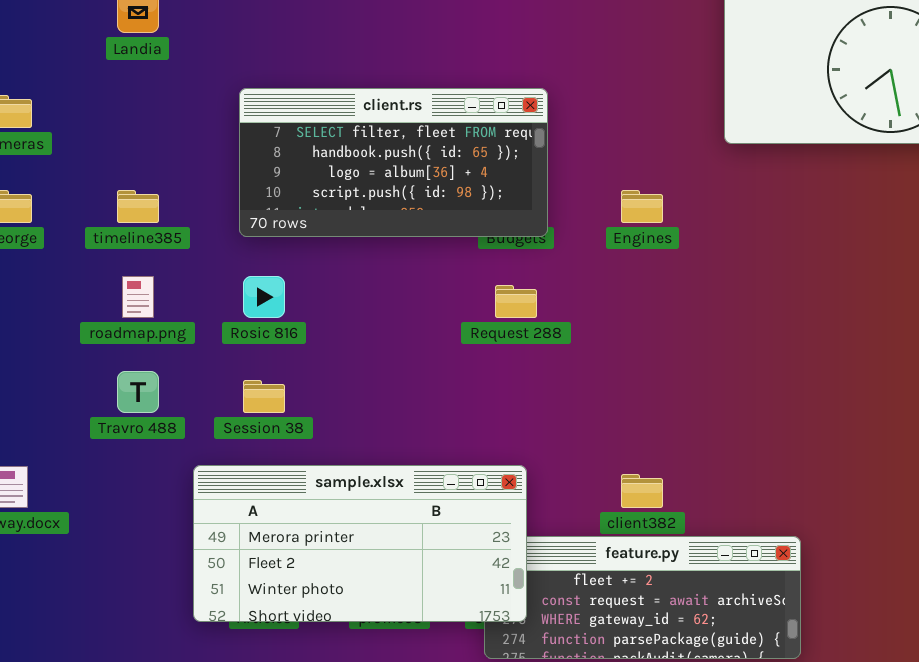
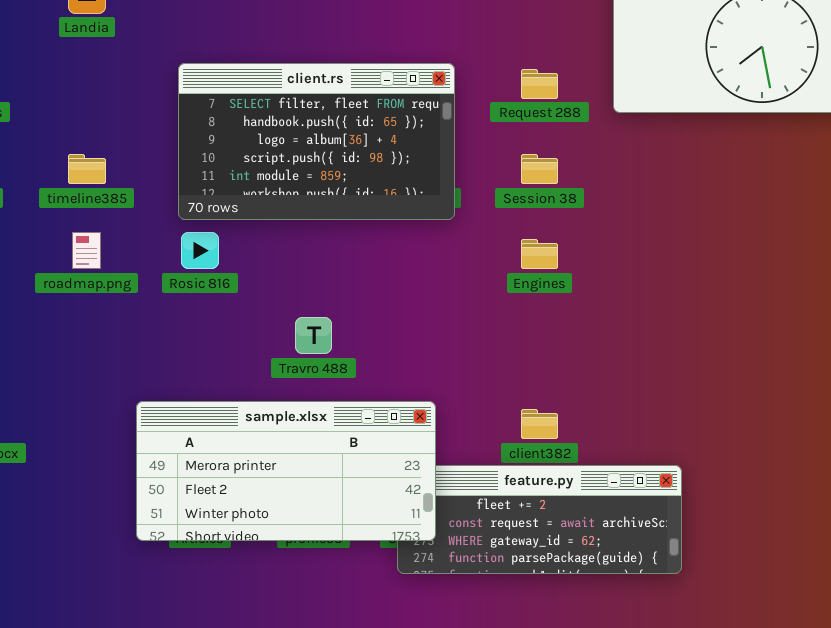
client.rs: [239,88,548,237] -> [178,63,455,220], resized
Engines: [621,190,663,223] -> [521,239,558,269], moved
Request 288: [495,285,537,318] -> [521,69,558,99], moved
Travro 488: [117,371,159,413] -> [295,317,332,354], moved
Session 38: [243,380,285,413] -> [521,154,558,184], moved

